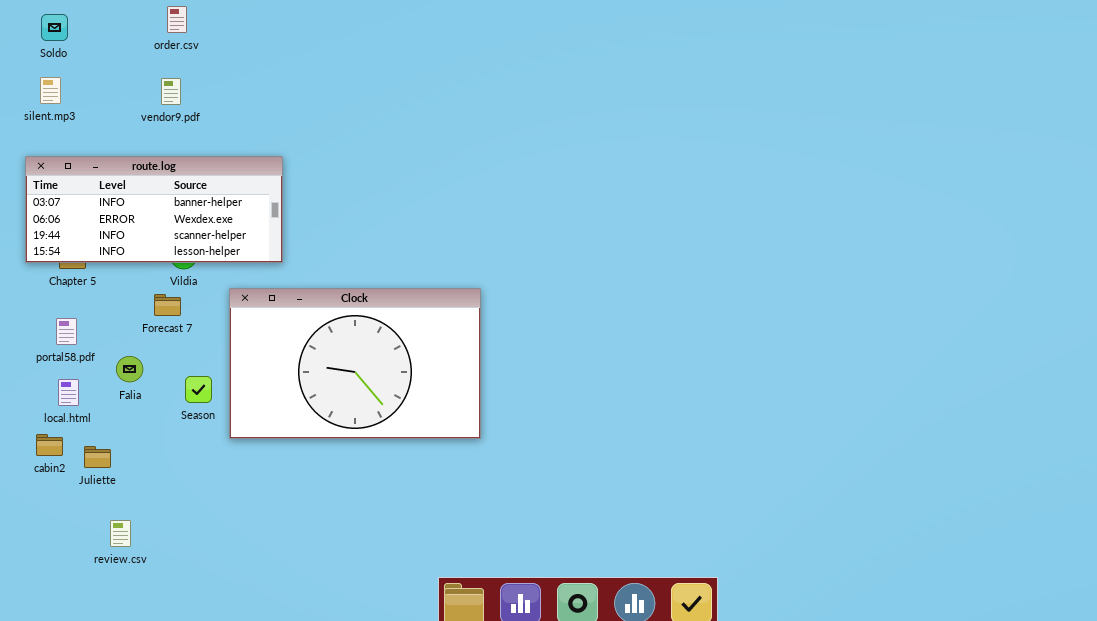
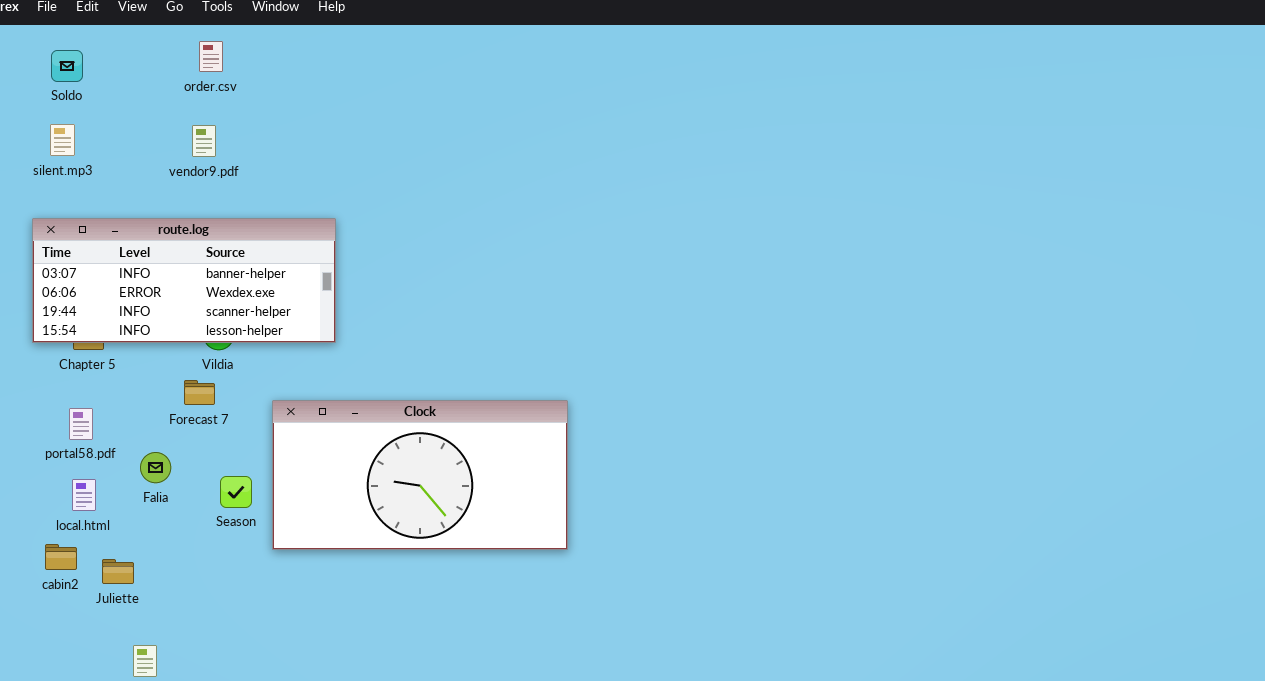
Clock: [229,288,481,439] -> [272,400,568,550], resized

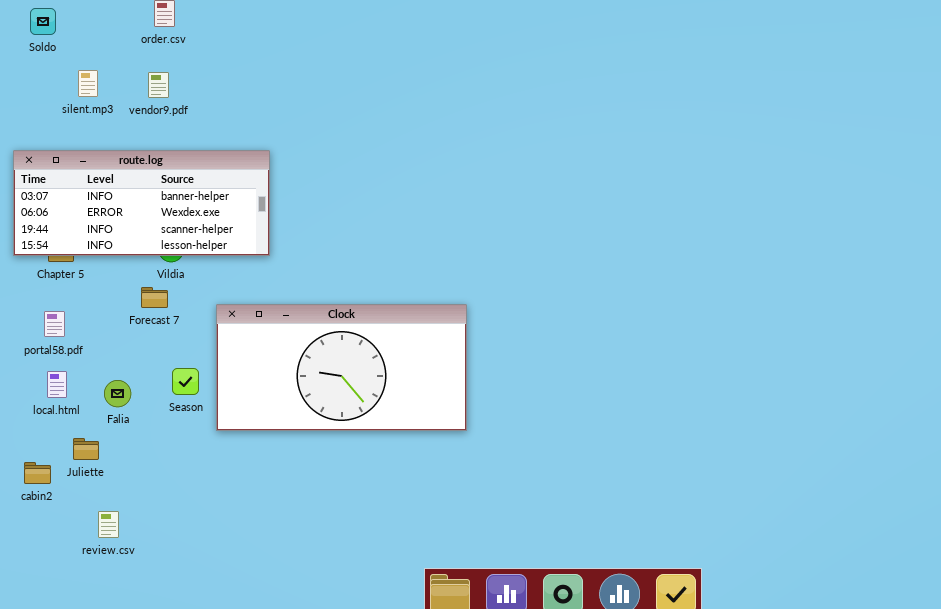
silent.mp3: [50,124,75,156] -> [78,70,98,97], moved
Falia: [140,452,171,483] -> [104,380,131,407], moved
cabin2: [45,544,77,570] -> [24,462,51,484], moved

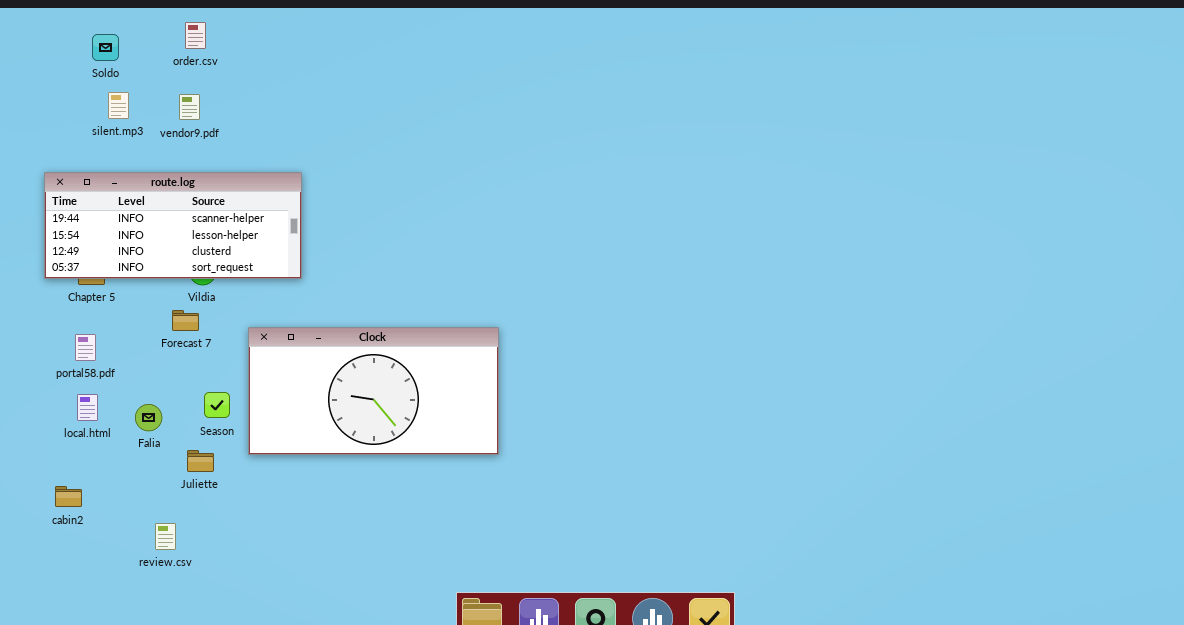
Soldo: [30,8,56,35] -> [92,34,119,61], moved
route.log: [13,150,270,256] -> [44,172,302,279], scrolled down 2 rows
Juliette: [73,438,99,460] -> [187,450,214,472], moved
review.csv: [98,511,119,538] -> [155,523,176,550], moved

